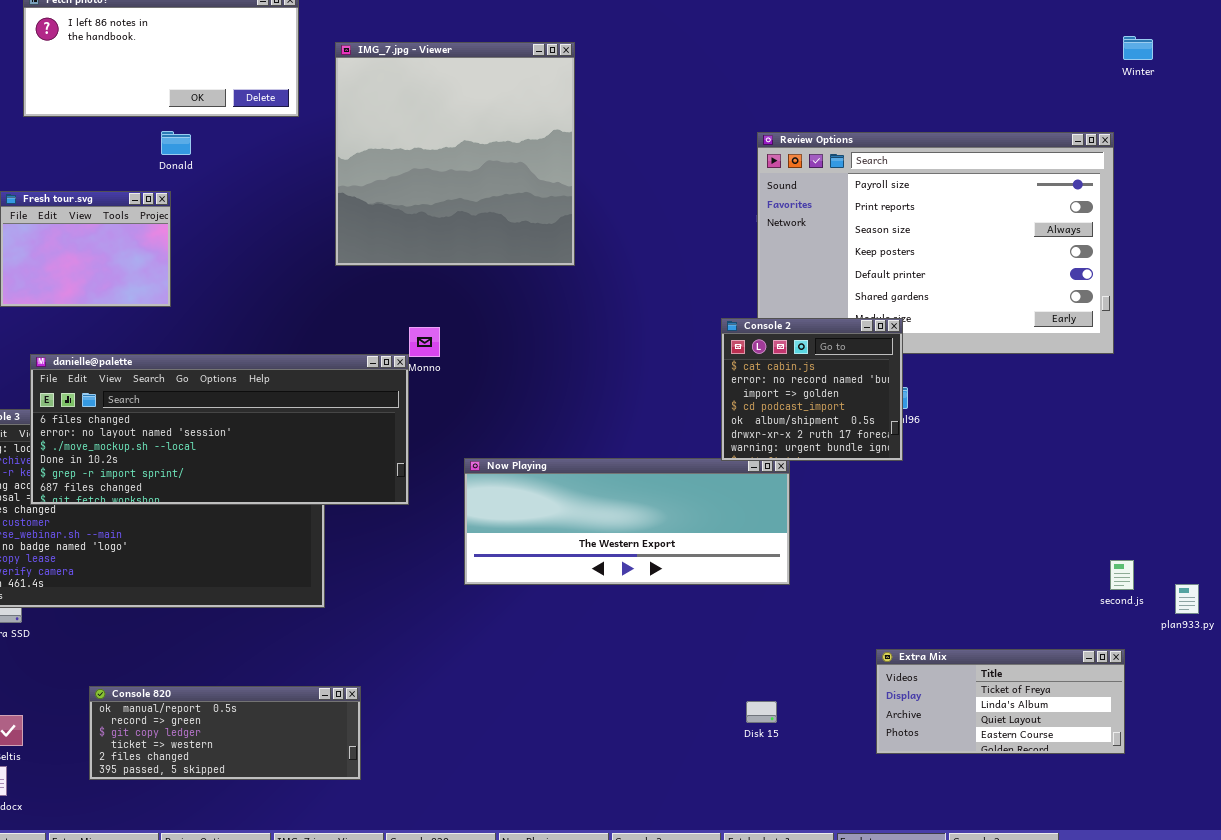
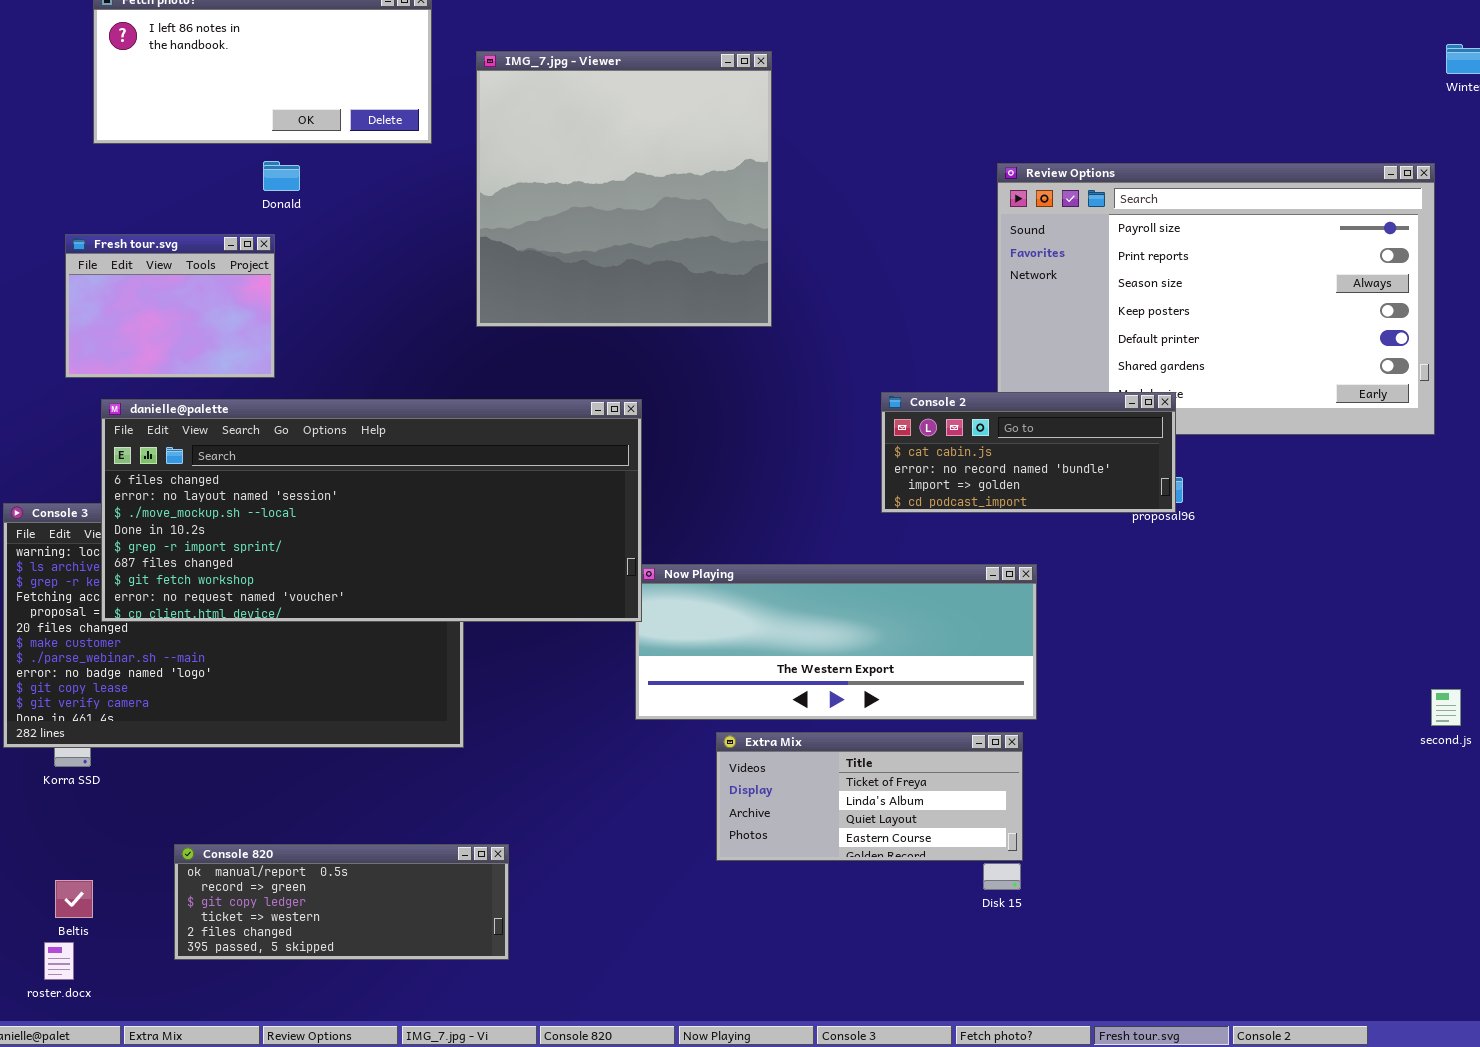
Console 2: [721,318,903,461] -> [881,392,1176,513], resized
danielle@palette: [30,354,409,505] -> [101,399,642,622], resized
Extra Mix: [876,649,1125,754] -> [716,732,1023,861], moved

